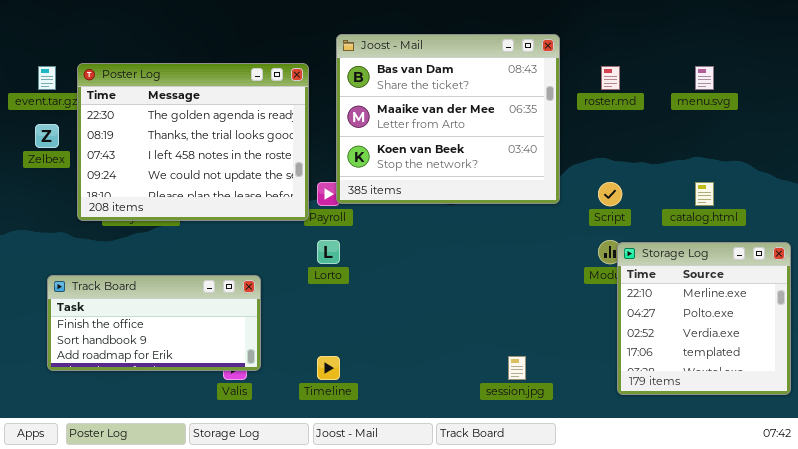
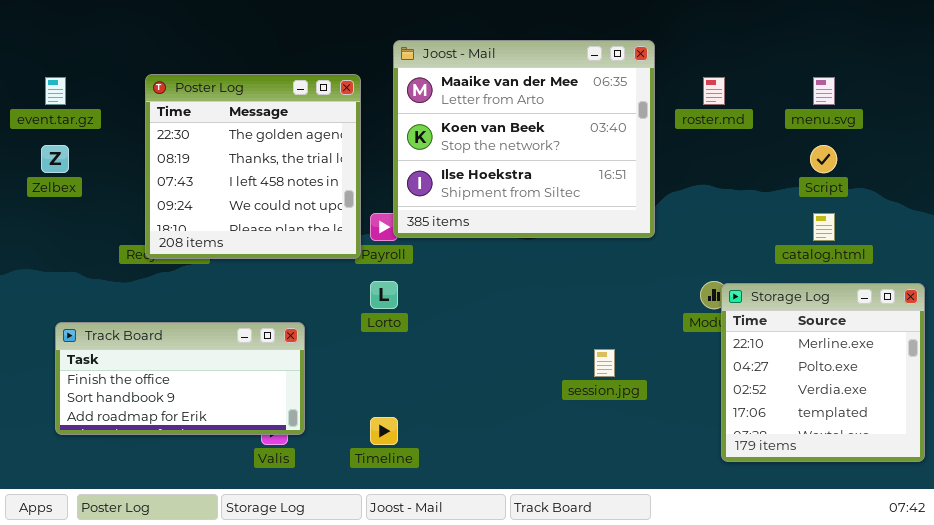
Joost - Mail: [336,34,560,204] -> [393,40,655,238], scrolled down 1 row
Poster Log: [77,63,309,221] -> [145,74,361,259], resized
Script: [598,182,622,206] -> [810,145,837,173], moved
session.jpg: [508,356,526,380] -> [594,349,615,377], moved

